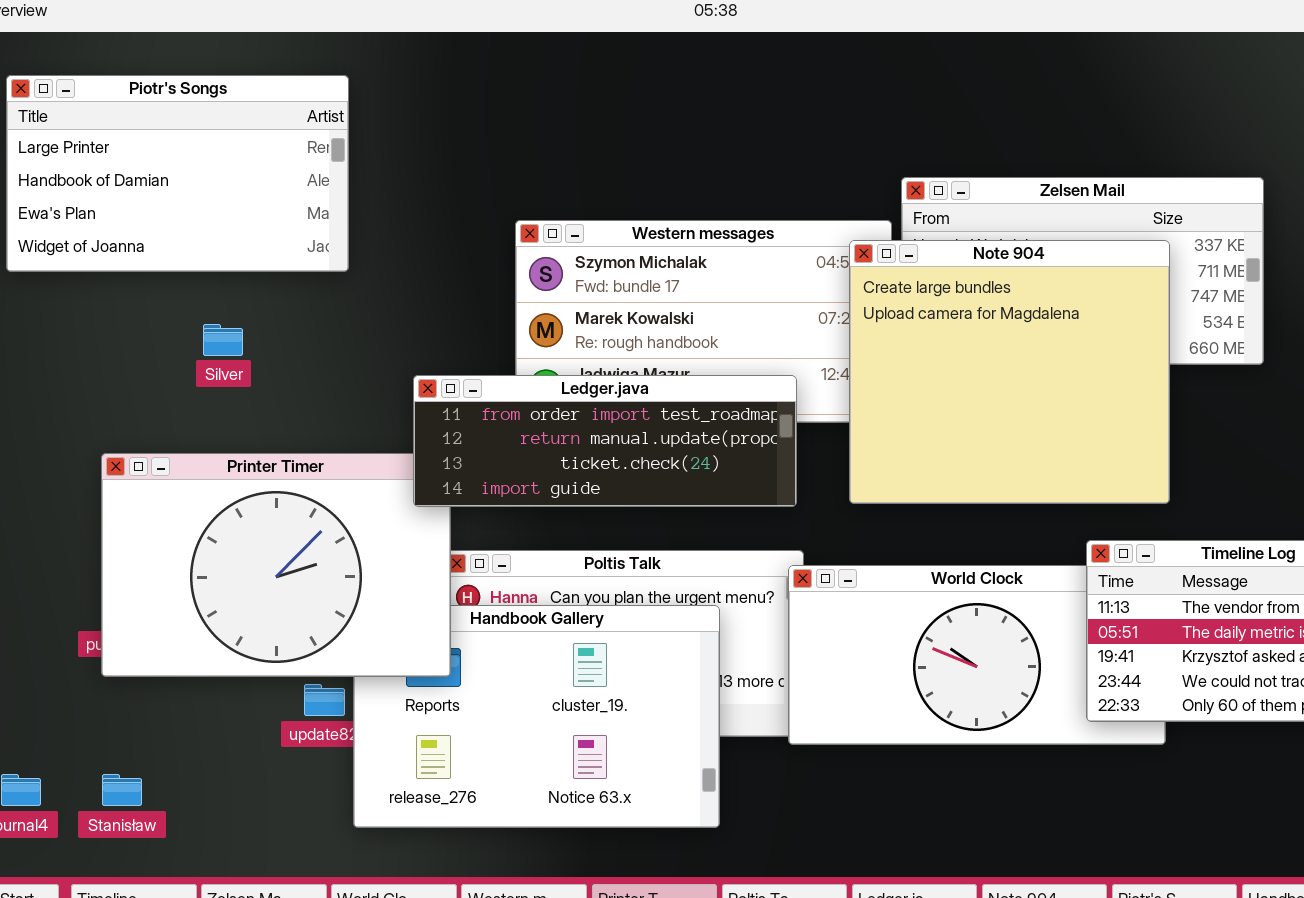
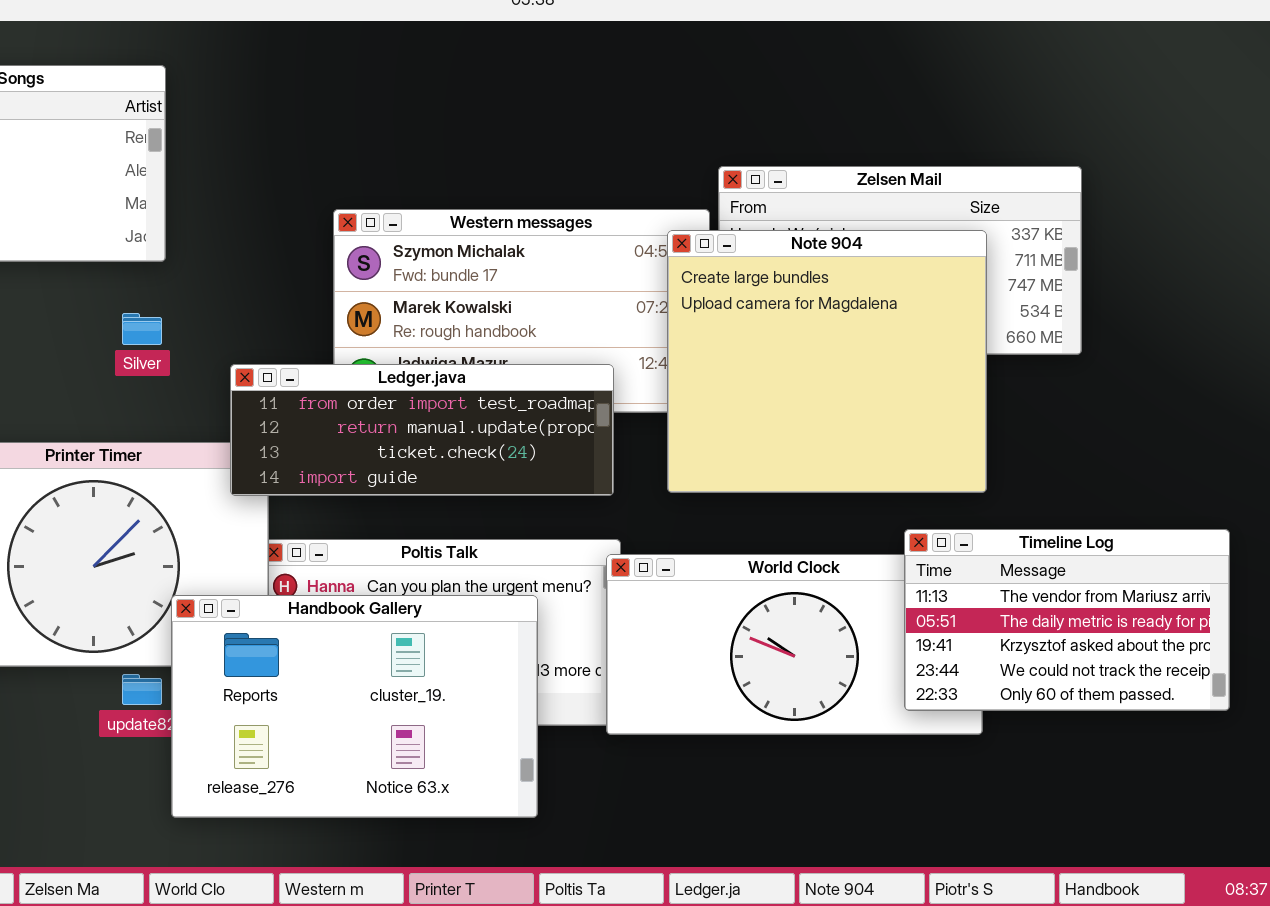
Silver: [203,324,243,356] -> [122,313,162,345], moved
Handbook Gallery: [353,605,720,828] -> [171,595,538,818], raised

